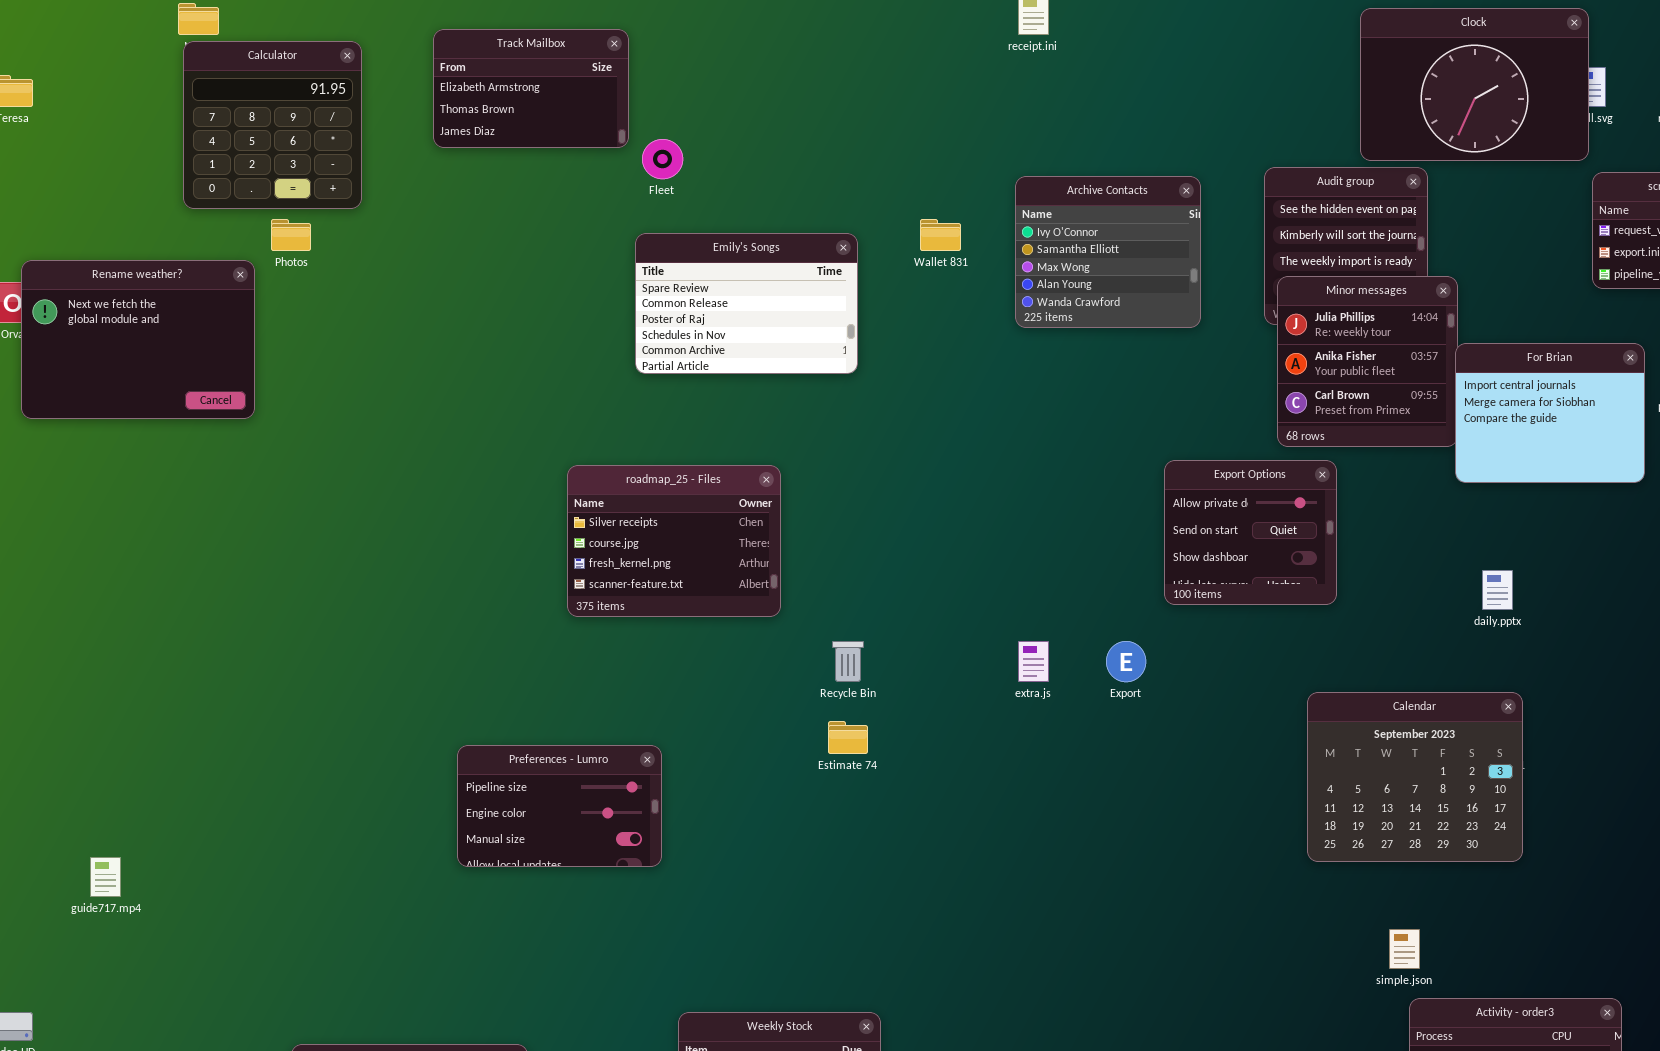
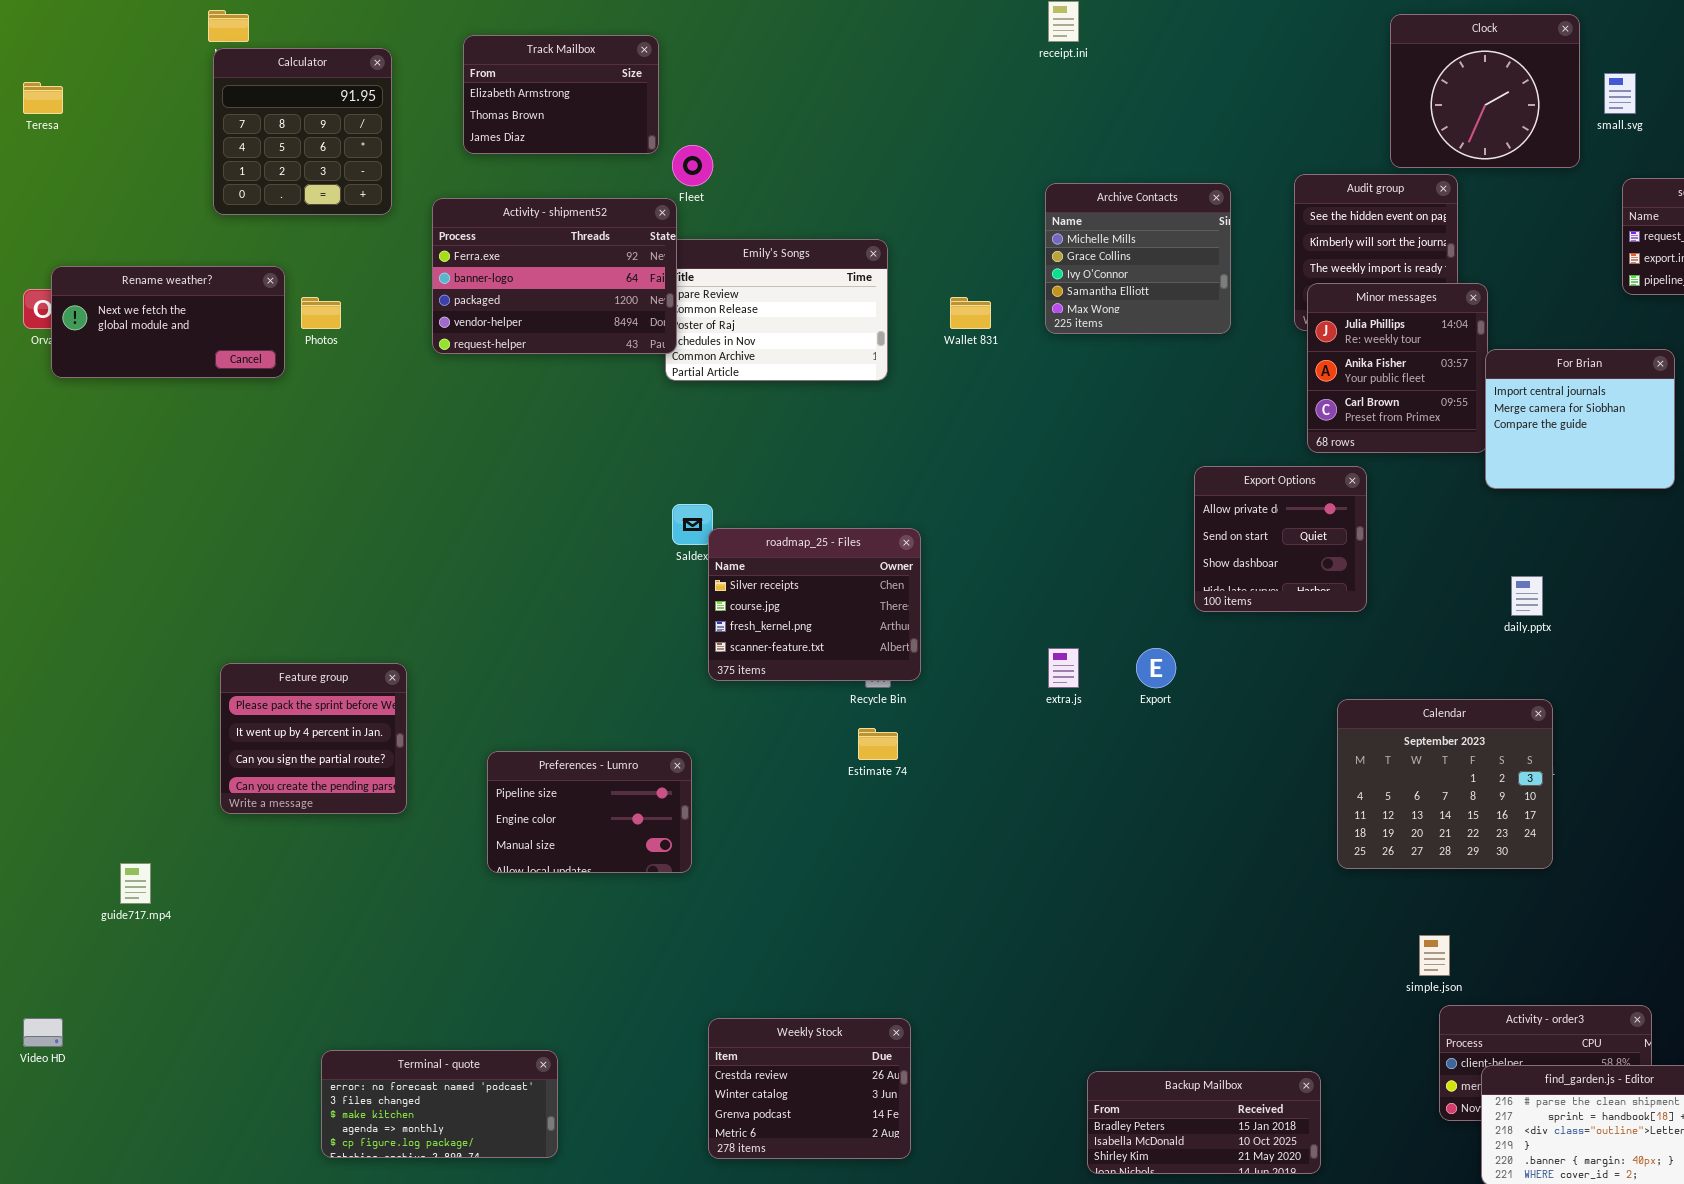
Clock: [1360,8,1589,161] -> [1390,14,1580,168], resized
Archive Contacts: [1015,176,1201,328] -> [1045,183,1231,334], scrolled up 2 rows
Activity - shipment52: none -> [432,198,677,354], opened
Photos: [271,219,311,251] -> [301,297,341,329], moved
Wallet 831: [920,219,961,251] -> [950,297,991,329], moved
Rename weather?: [21,260,255,419] -> [51,266,285,378], resized
roadmap_25 - Files: [567,465,781,617] -> [708,528,921,681], moved
Feature group: none -> [220,663,407,814], opened

